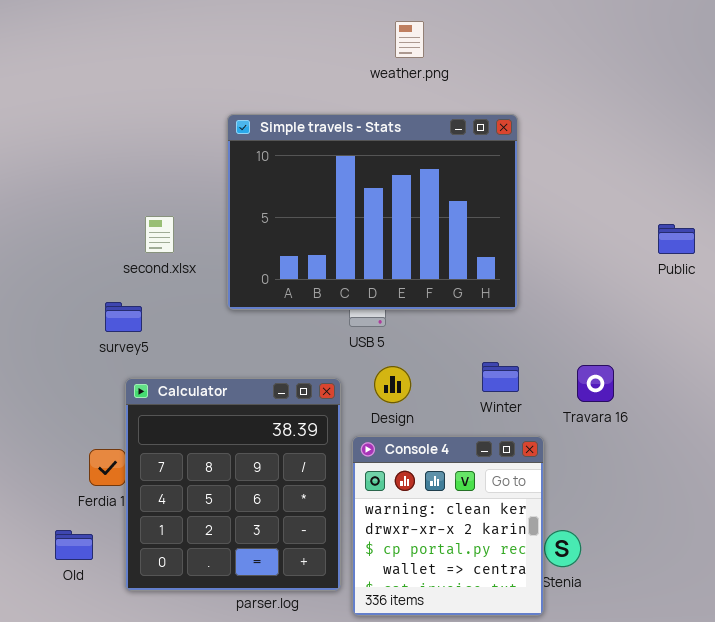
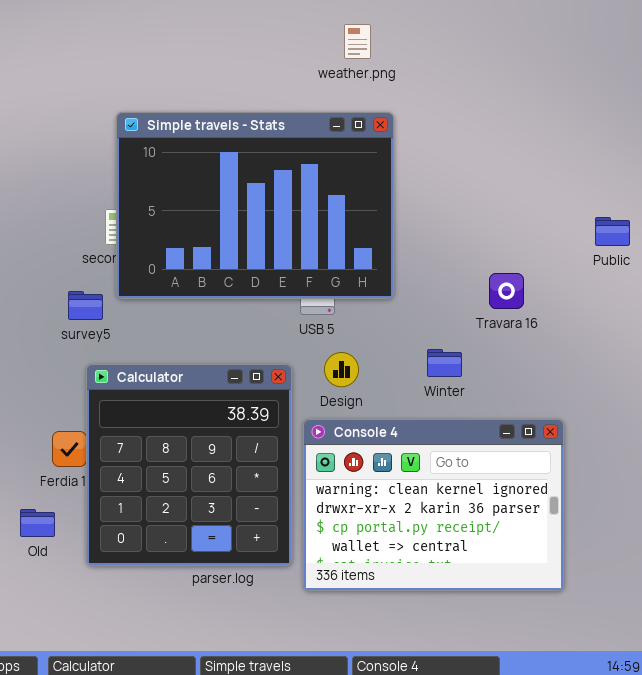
Simple travels - Stats: [227,114,518,310] -> [116,112,394,299], moved
Travara 16: [577,365,614,402] -> [489,273,524,309], moved
Console 4: [352,436,544,616] -> [303,419,564,591], resized

